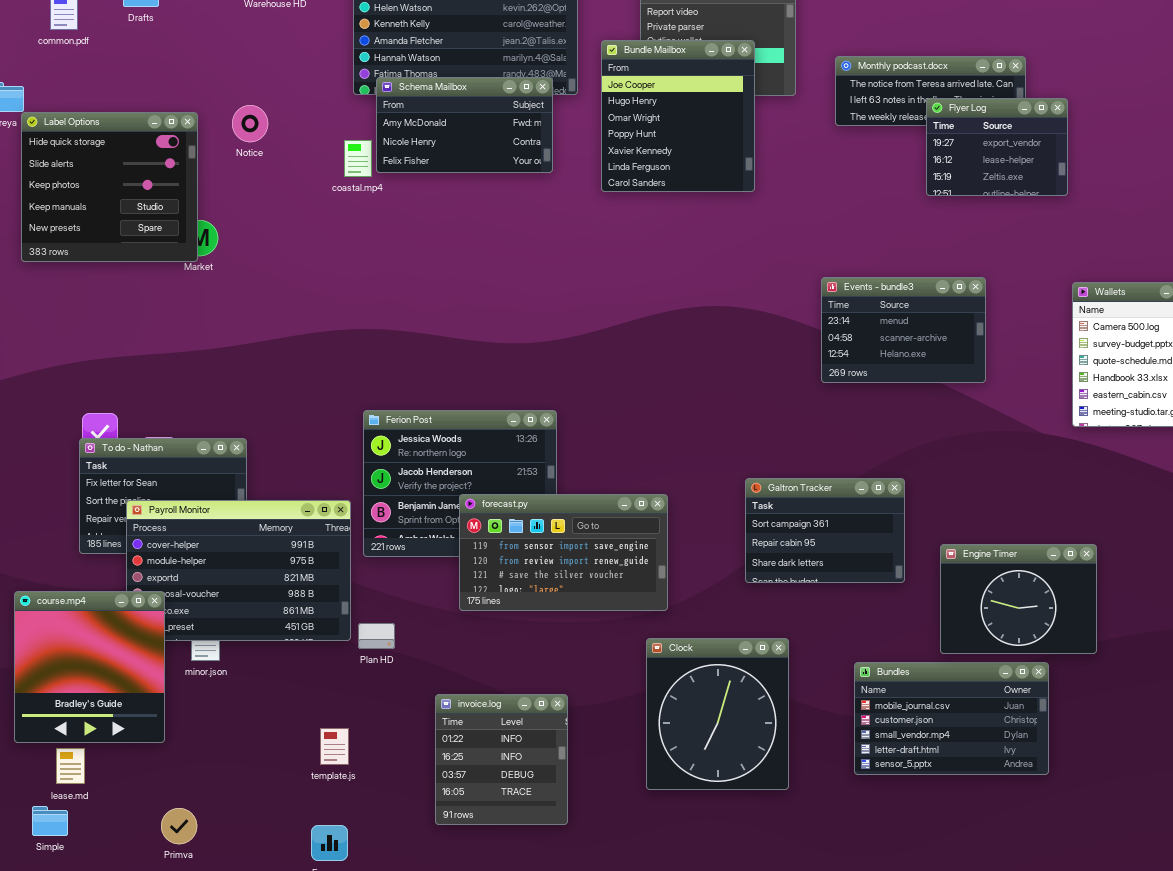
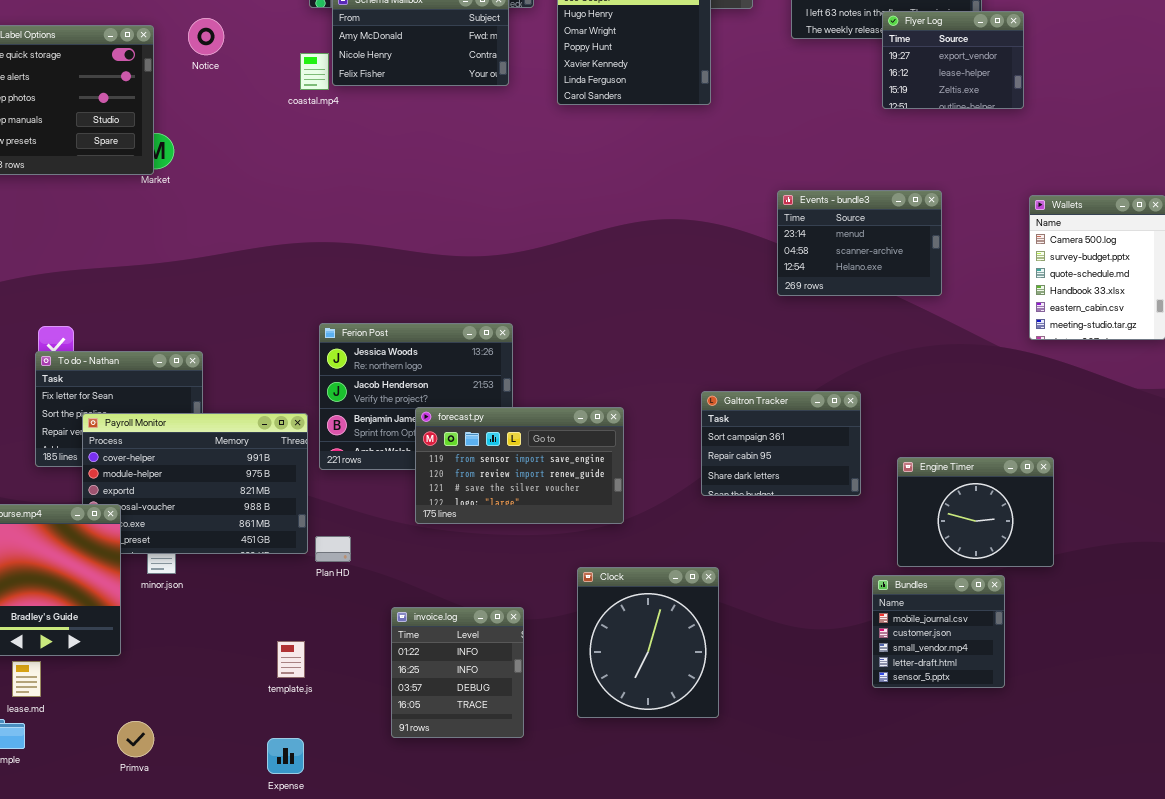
Clock: [646,638,789,790] -> [577,567,719,718], moved
Bundles: [854,662,1049,775] -> [872,575,1005,688], resized

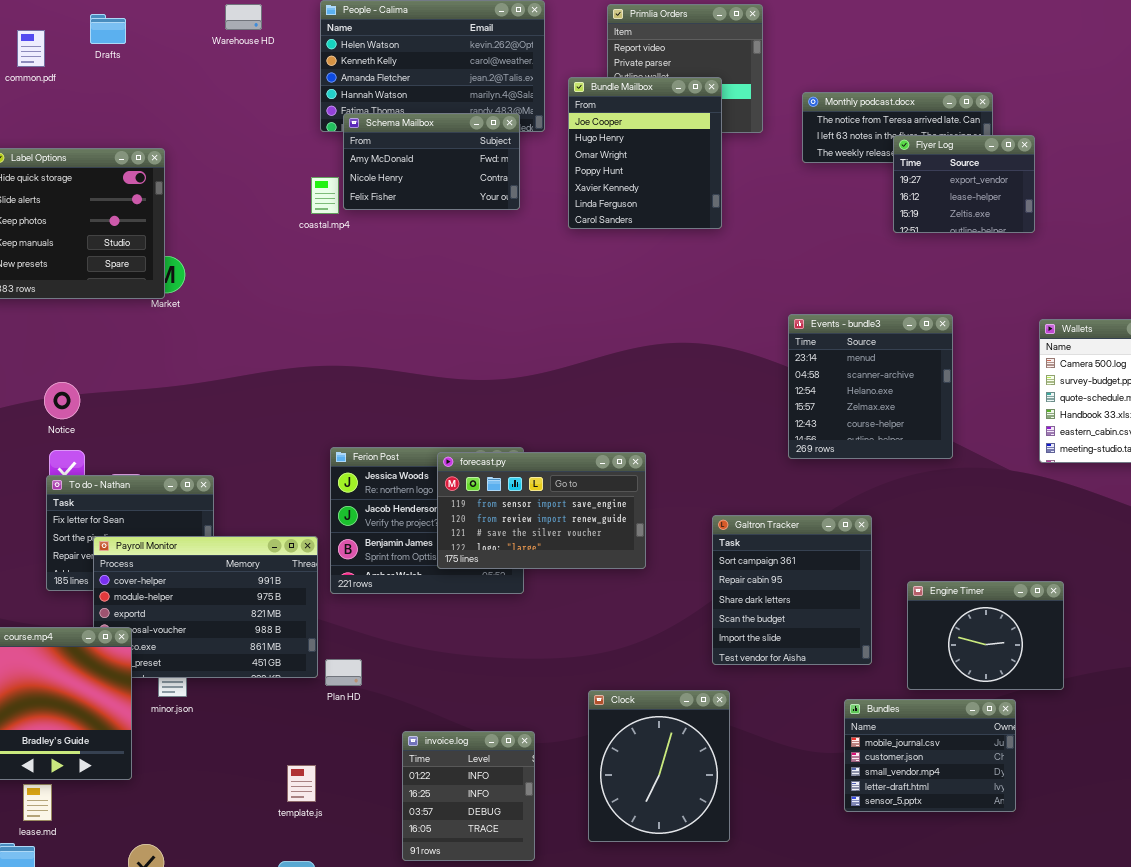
Notice: [188,18,224,55] -> [44,382,80,419], moved
Events - bundle3: [777,190,942,296] -> [788,314,953,459], resized
Galtron Tracker: [701,391,861,496] -> [712,515,872,665], resized
forecast.py: [415,407,624,524] -> [437,452,646,569], moved
Bundles: [872,575,1005,688] -> [844,699,1016,812], resized

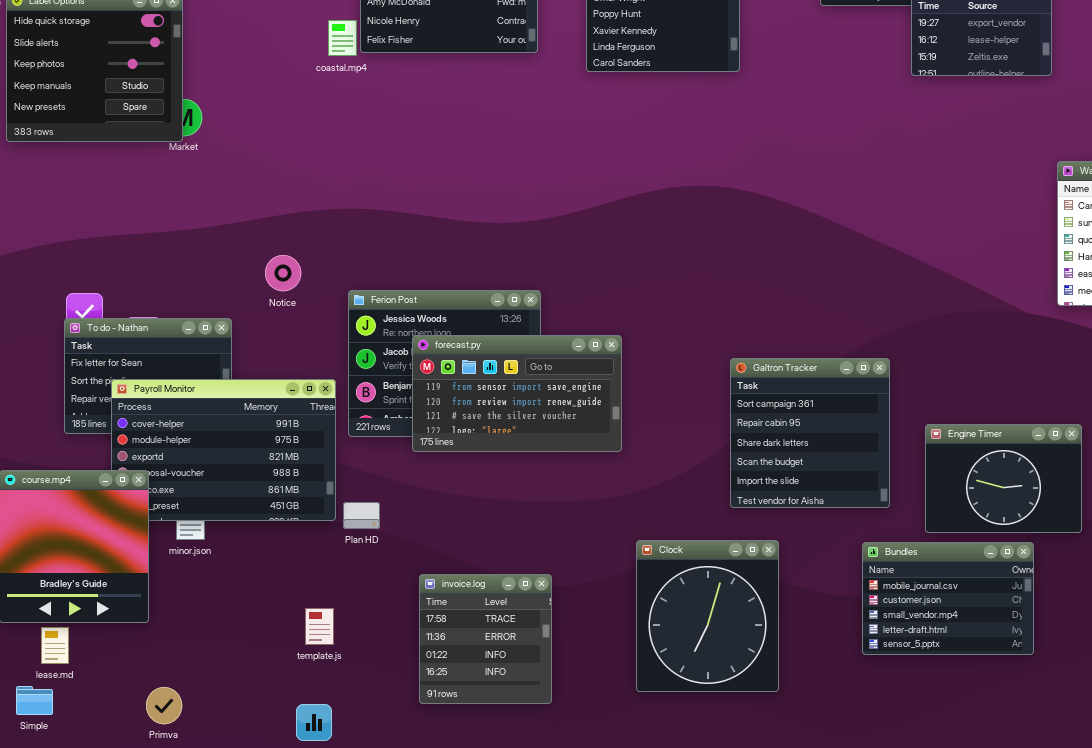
Events - bundle3: [788,314,953,459] -> none, closed
Notice: [44,382,80,419] -> [265,255,301,291], moved
forecast.py: [437,452,646,569] -> [412,335,622,452], moved
Clock: [588,690,730,842] -> [636,540,779,692], moved
invoice.log: [402,731,535,861] -> [419,574,552,704], scrolled up 2 rows

